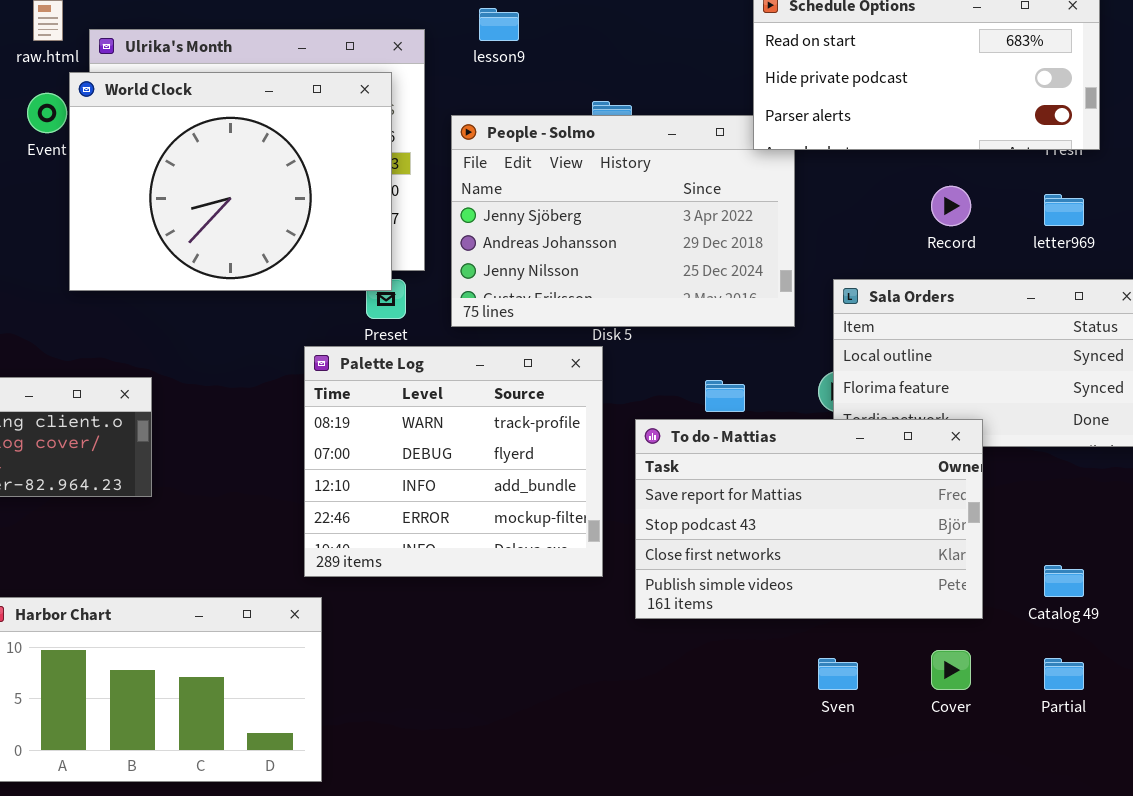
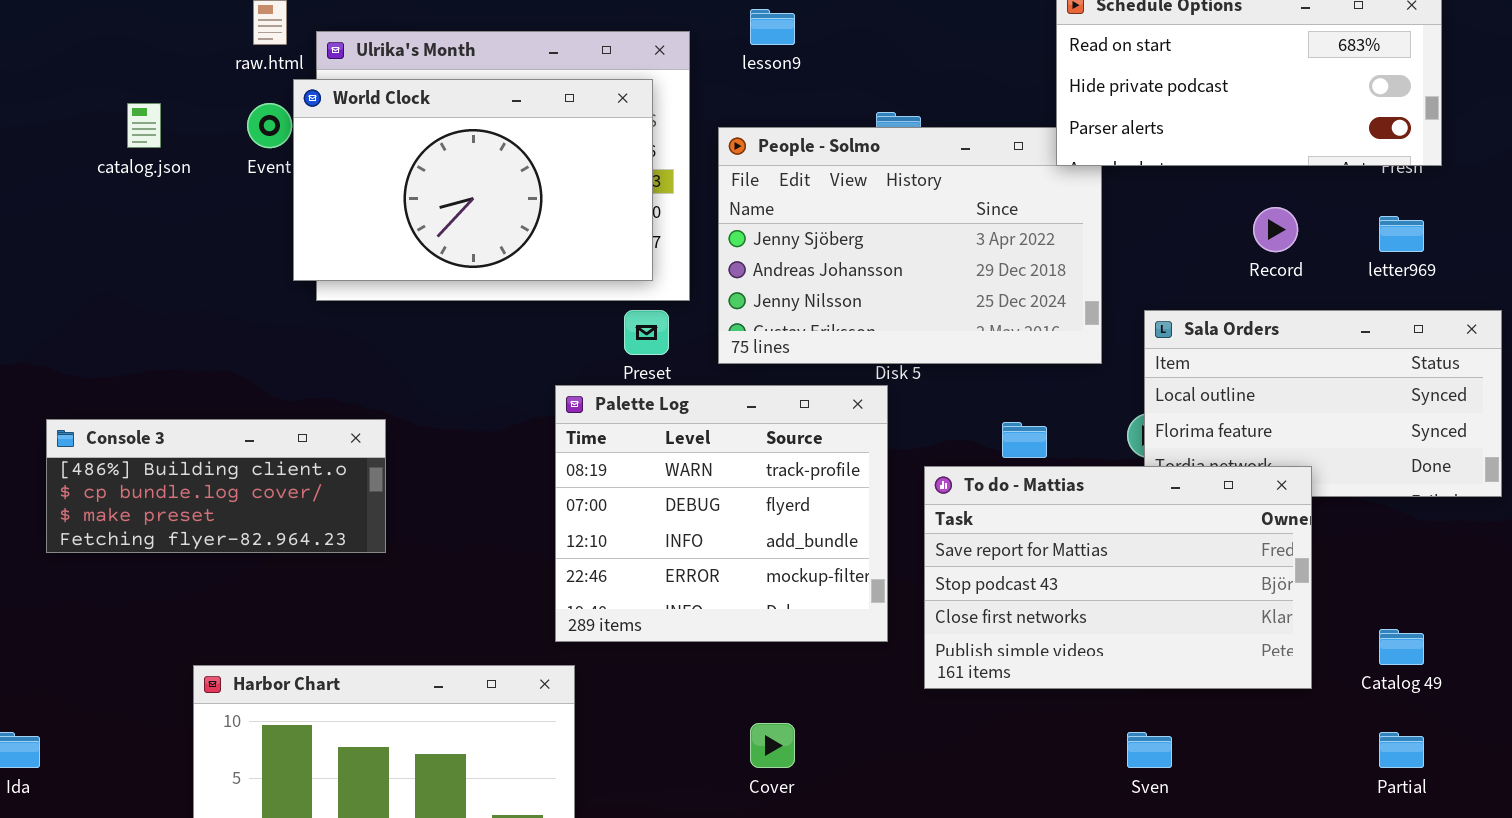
World Clock: [69,72,392,291] -> [293,79,653,281], resized
Cover: [931,650,971,690] -> [750,723,795,768], moved

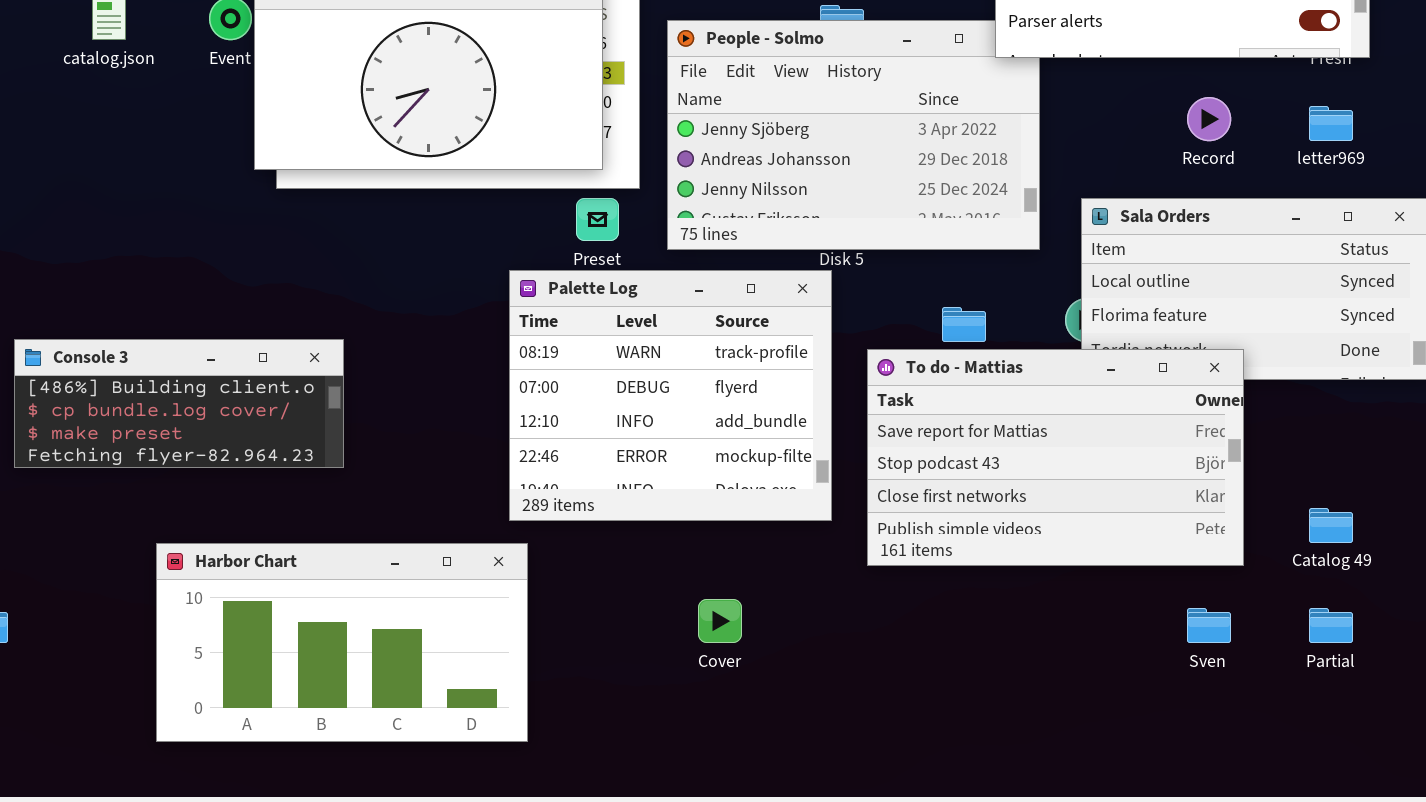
Console 3: [46,419,386,553] -> [14,339,344,468], moved
Sven: [1127,732,1172,768] -> [1187,608,1231,643], moved

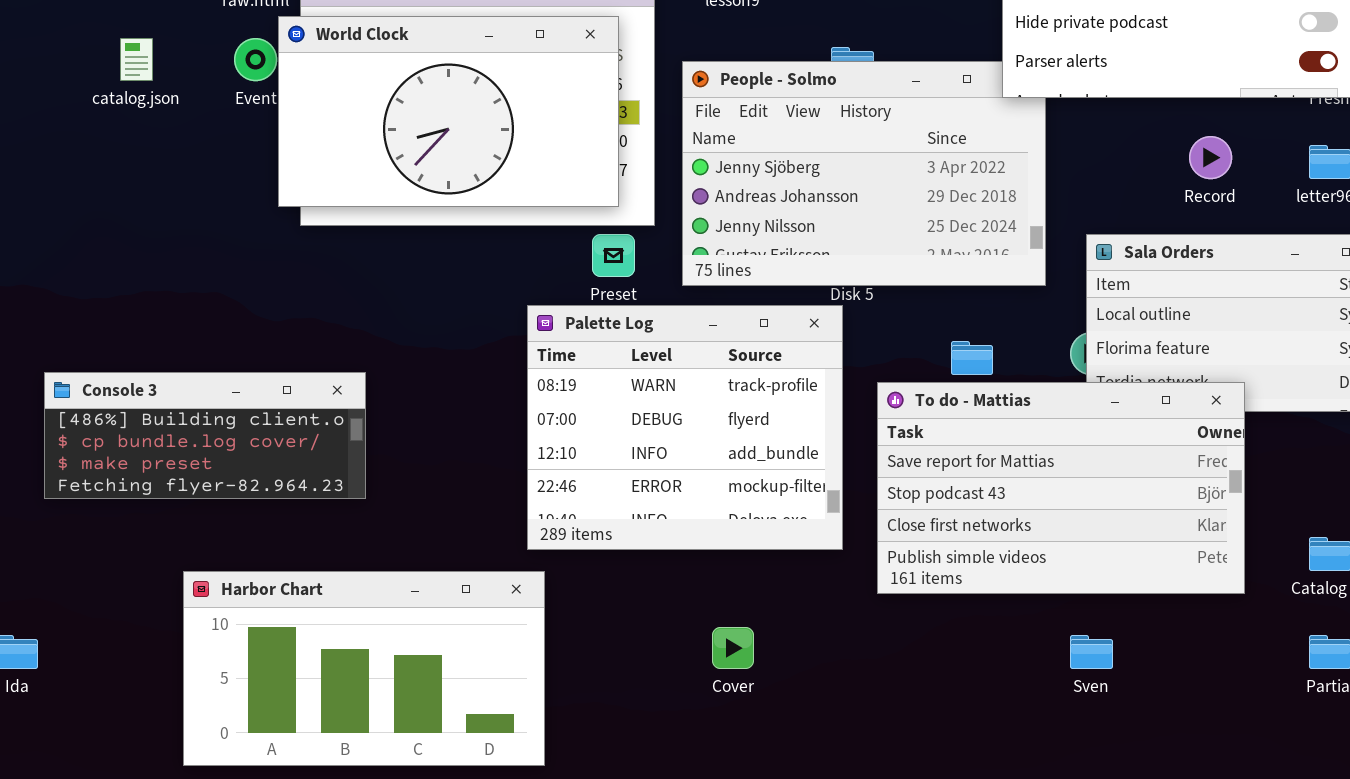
Sven: [1187,608,1231,643] -> [1070,635,1113,669], moved

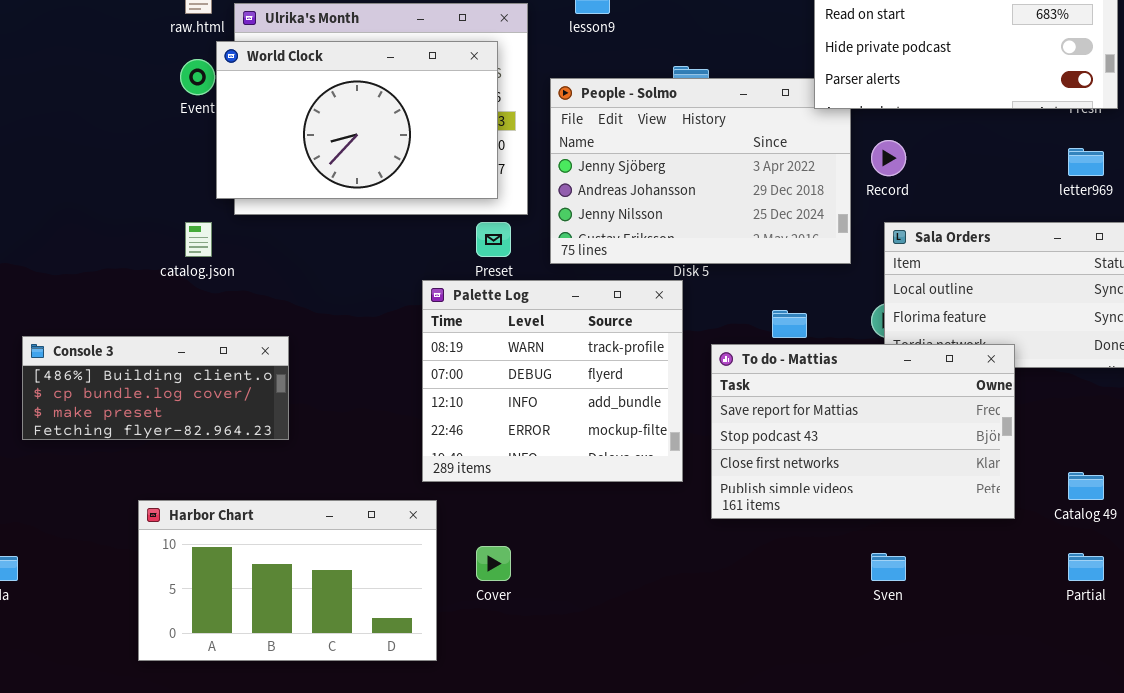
catalog.json: [120,38,153,81] -> [185,222,212,257], moved
Record: [1189,136,1232,179] -> [871,140,906,176], moved
Cover: [712,627,754,669] -> [476,546,511,581], moved

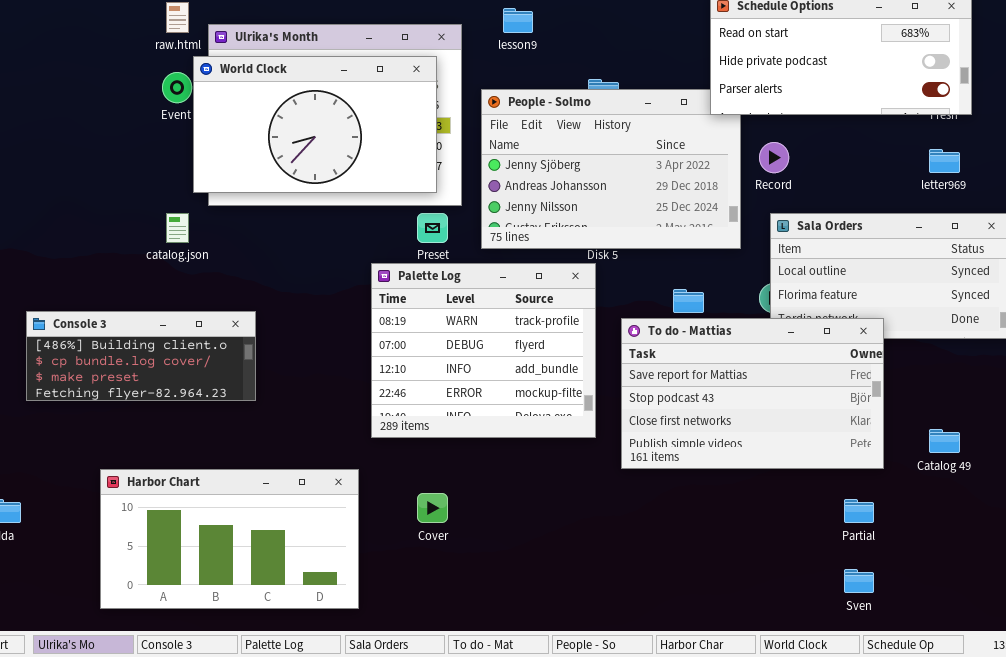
Harbor Chart: [138,500,437,661] -> [100,469,359,609], moved
Sven: [871,553,906,581] -> [844,569,874,593], moved
Partial: [1068,553,1104,581] -> [844,499,874,523], moved

